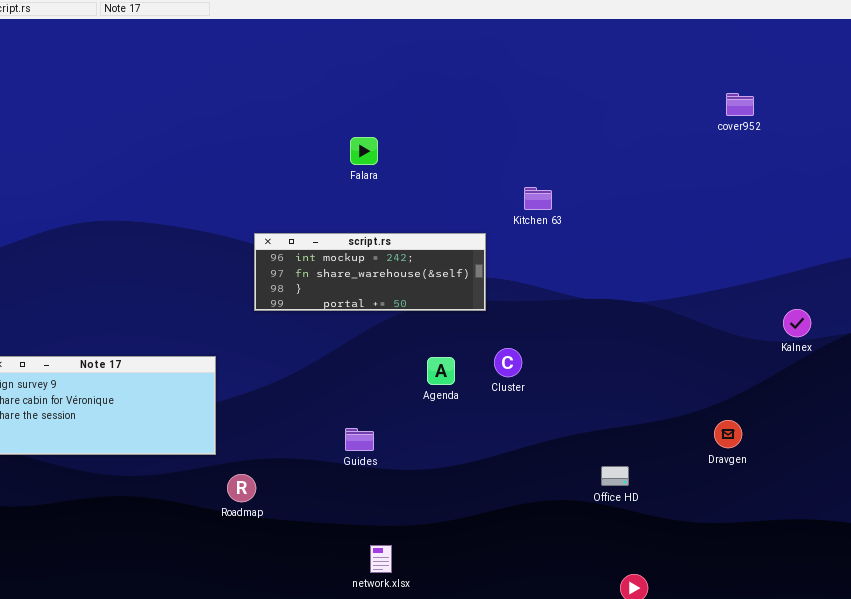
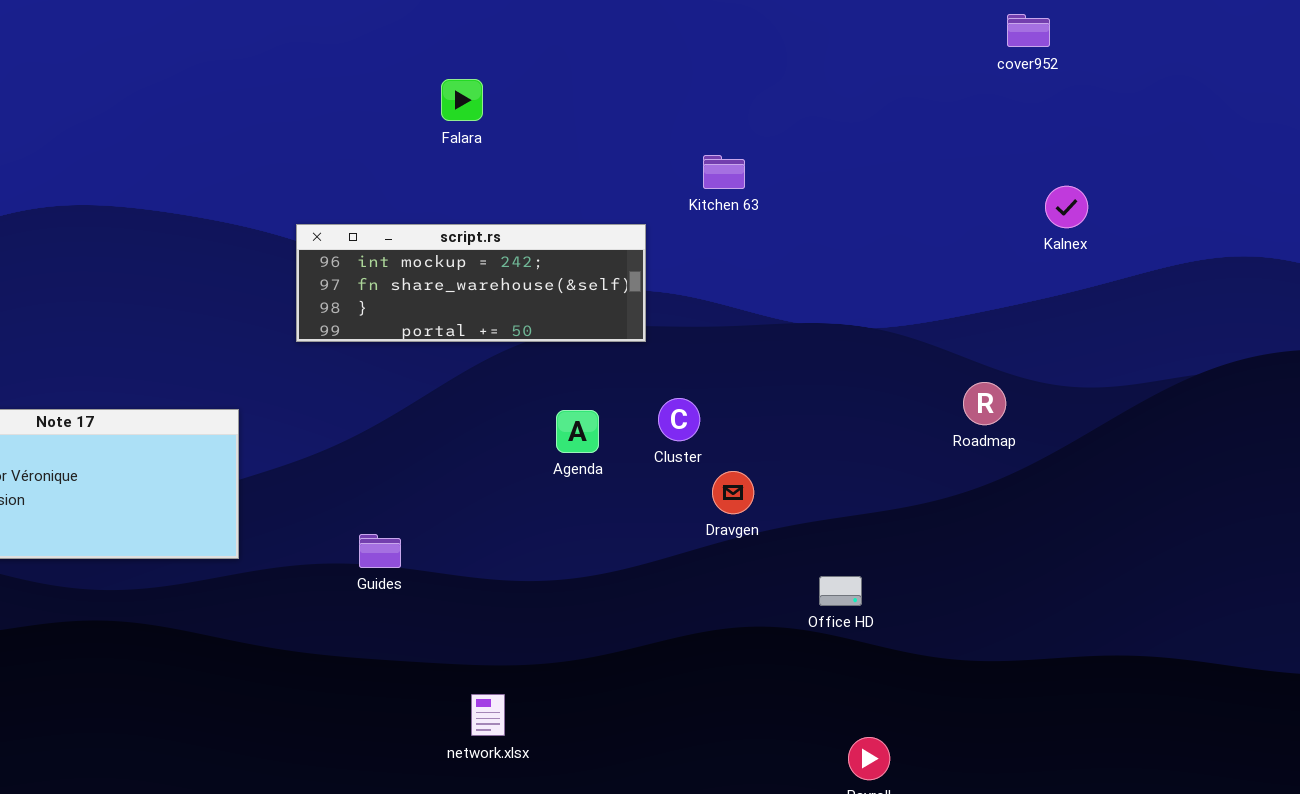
Kalnex: [783,309,811,337] -> [1045,186,1088,228], moved
Dravgen: [714,420,742,448] -> [712,471,754,514], moved
Guides: [345,428,374,451] -> [359,534,401,568], moved
Roadmap: [227,474,256,502] -> [963,382,1006,425], moved

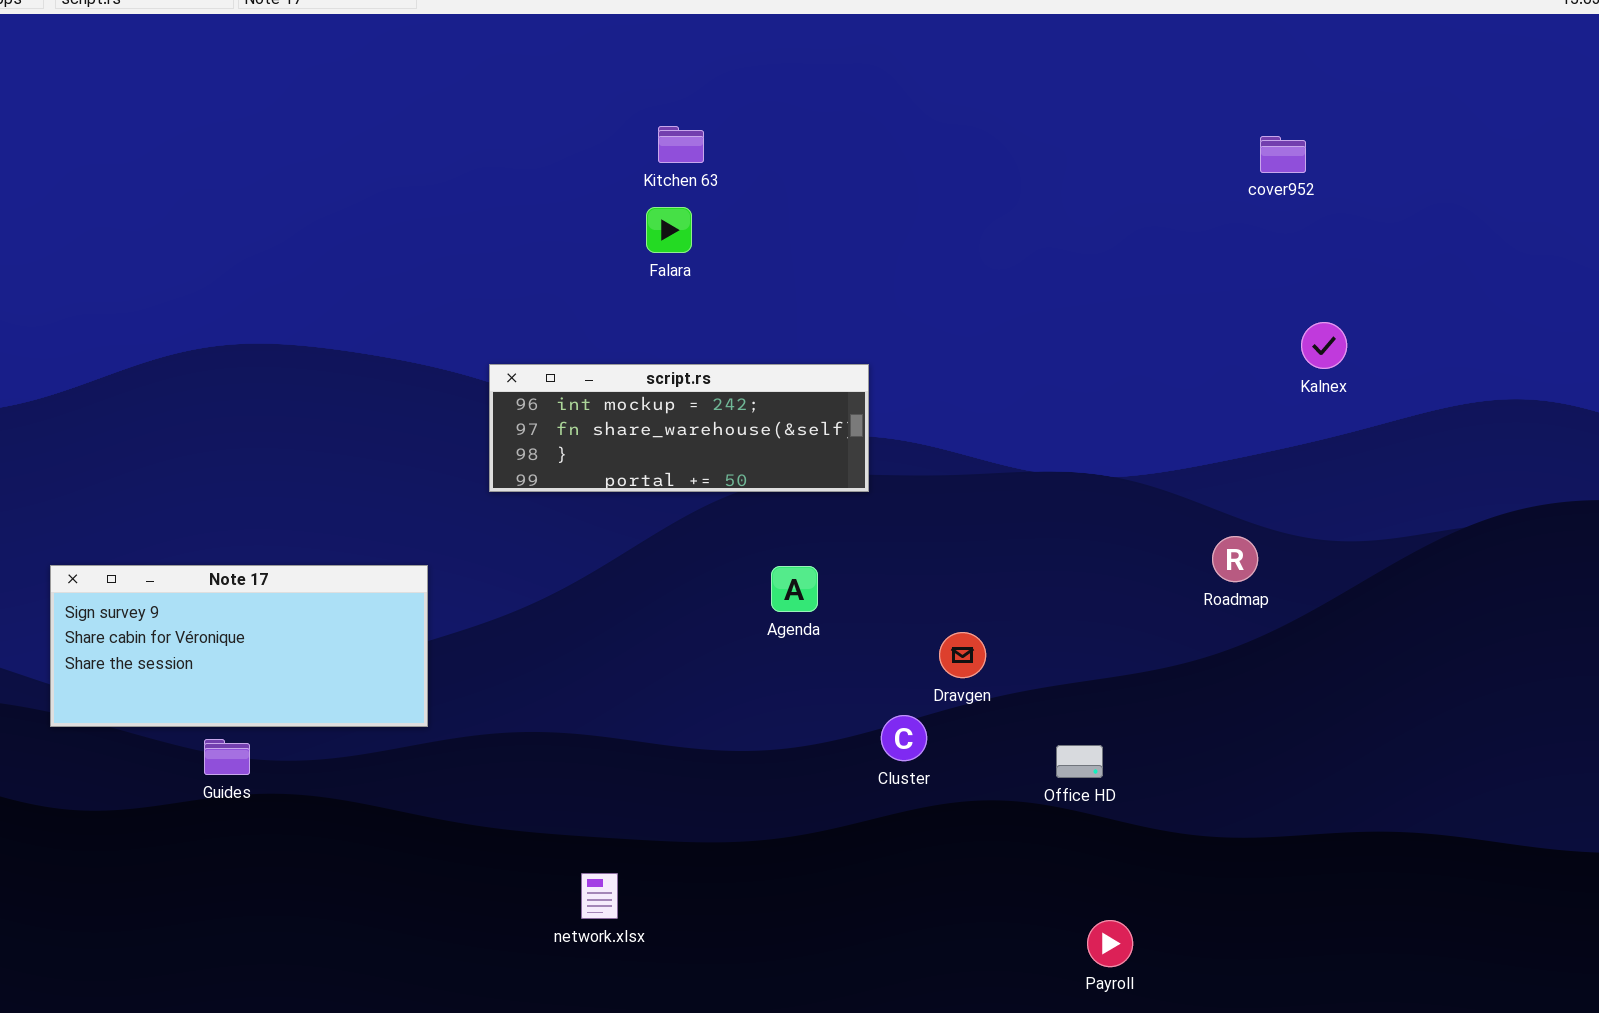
Kitchen 63: [703,155,745,189] -> [658,126,704,163], moved
Cluster: [658,398,700,441] -> [881,715,927,761], moved
Guides: [359,534,401,568] -> [204,739,250,775], moved
network.xlsx: [471,694,505,736] -> [581,873,618,919], moved

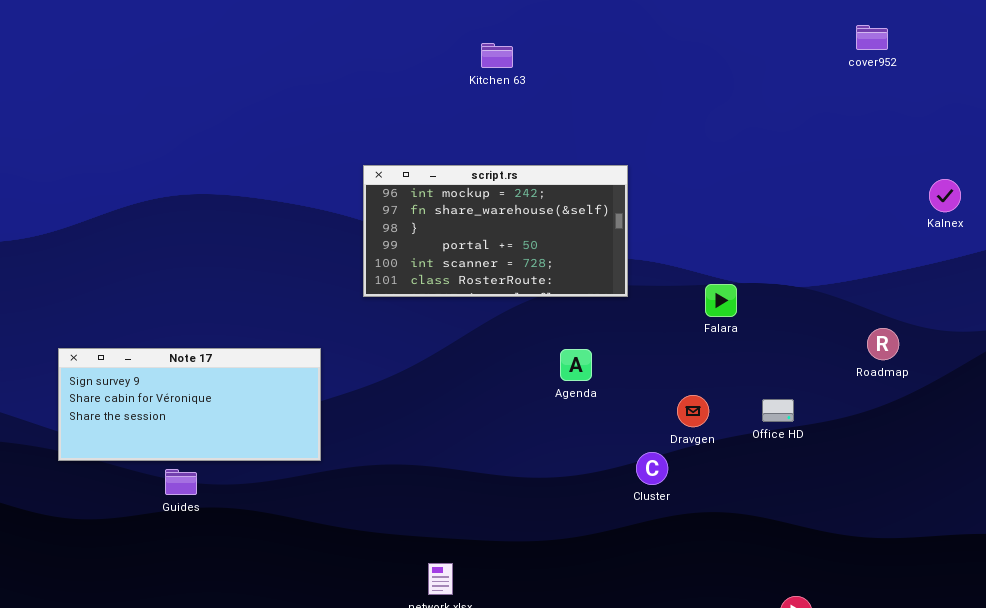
cover952: [1260,136,1306,173] -> [856,25,888,50], moved
Falara: [646,207,692,253] -> [705,284,737,317], moved
script.rs: [489,364,869,492] -> [363,165,628,297], resized
Office HD: [1056,745,1103,778] -> [762,399,794,422], moved

